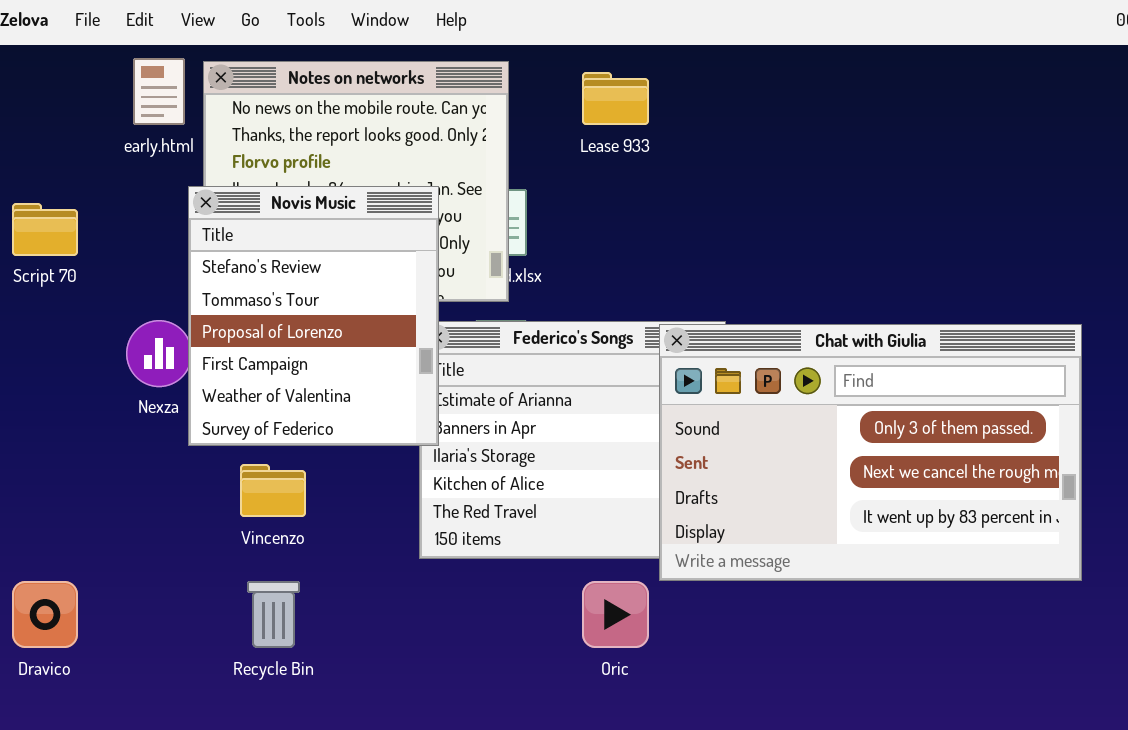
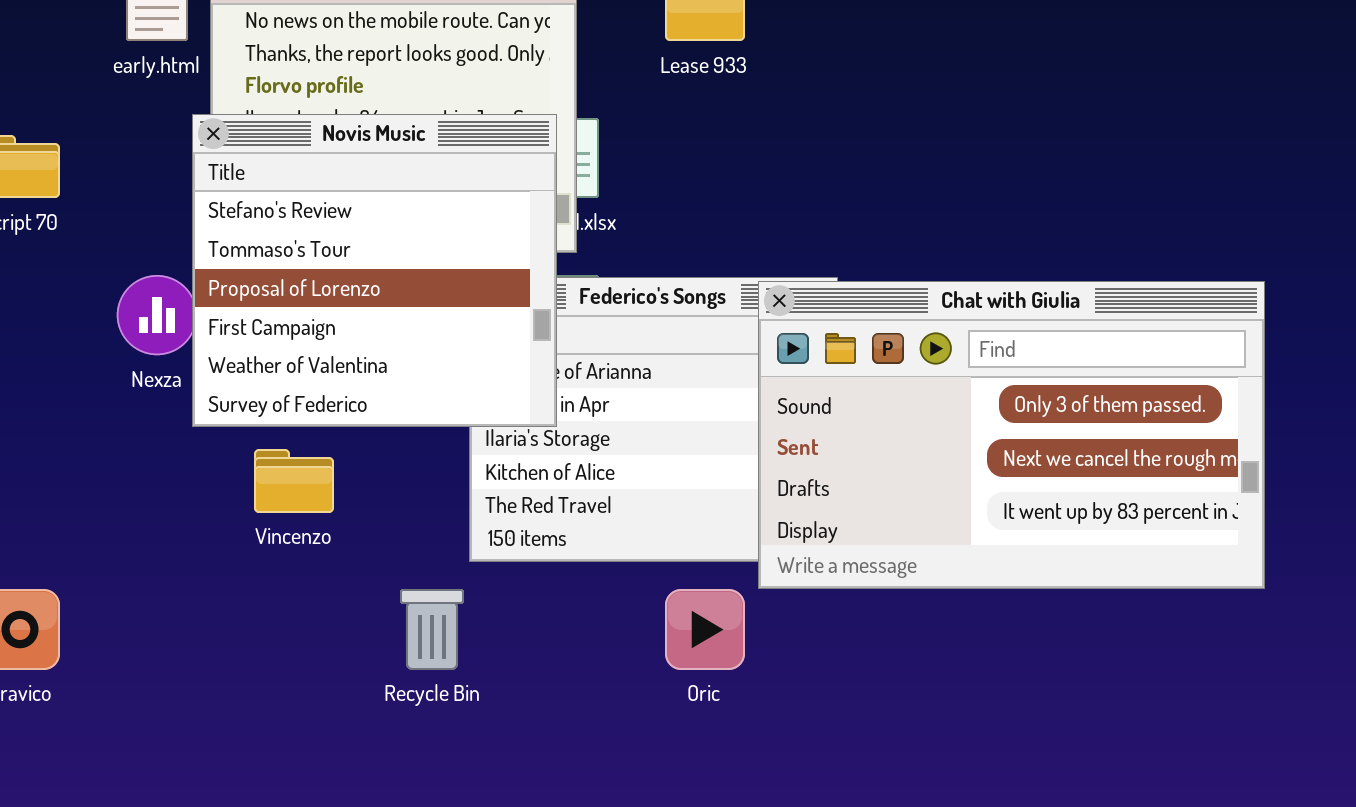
Novis Music: [188,186,439,446] -> [192,114,557,427], resized
Recycle Bin: [247,581,300,648] -> [400,589,464,670], moved

